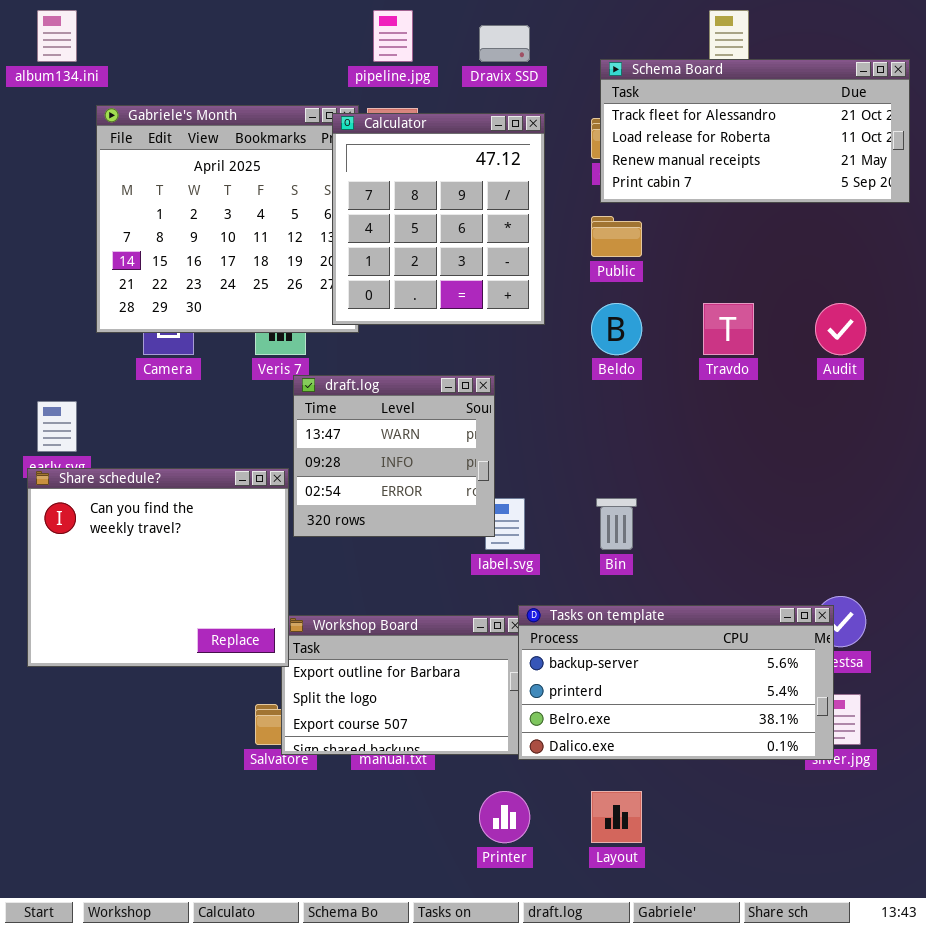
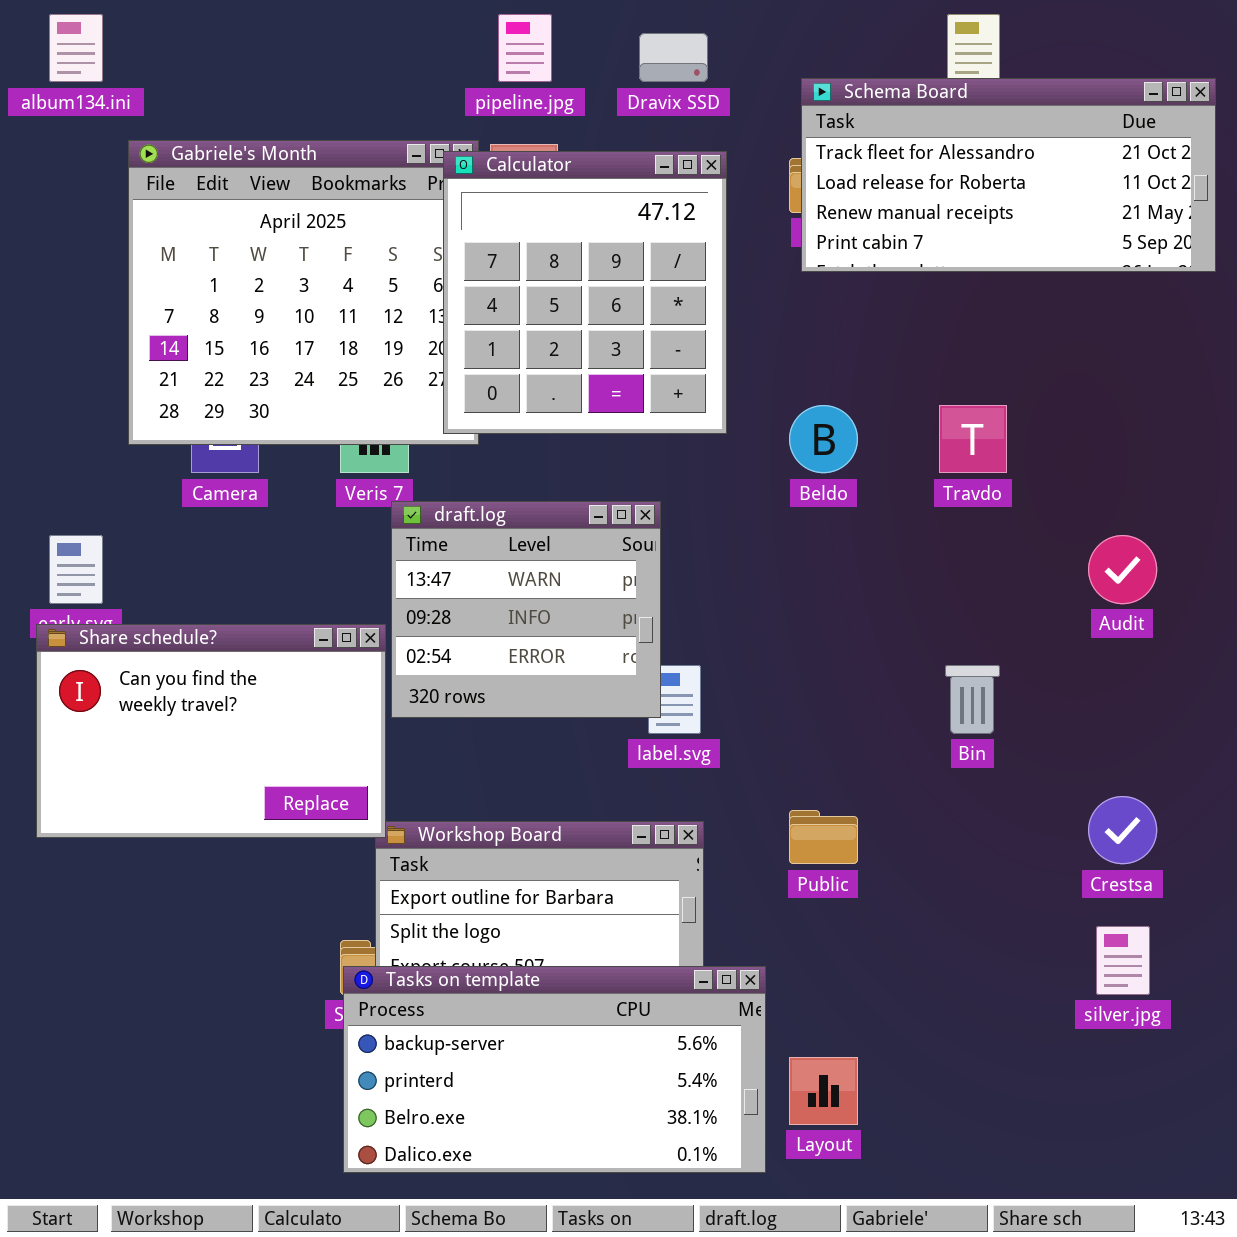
Public: [591,216,642,257] -> [789,810,858,864], moved
Audit: [815,303,866,355] -> [1088,535,1157,604], moved
Share schedule?: [27,468,289,667] -> [36,624,386,838], resized
Bin: [596,498,637,550] -> [945,665,1000,734], moved
Tasks on template: [518,605,834,760] -> [343,966,766,1173], moved

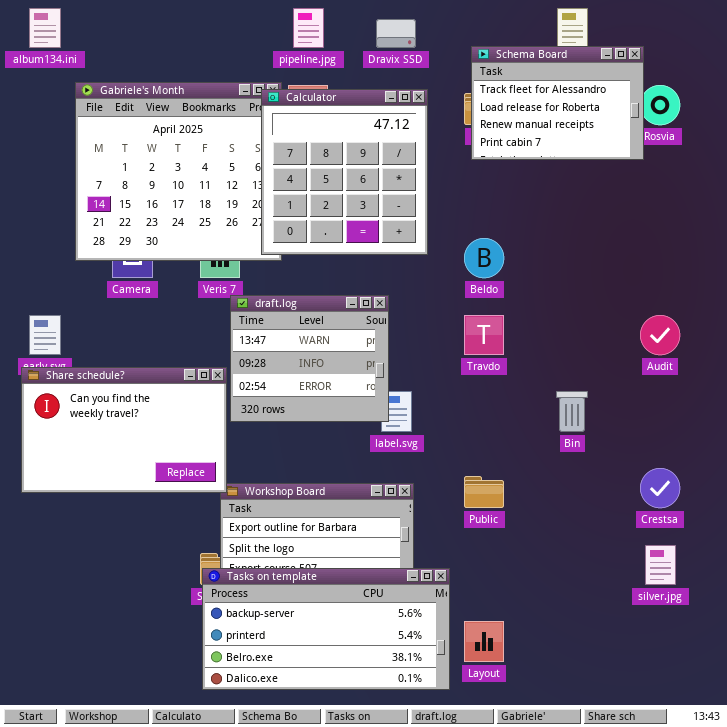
Schema Board: [801,78,1216,272] -> [471,46,644,160], resized
Travdo: [939,405,1007,473] -> [464,315,504,355], moved

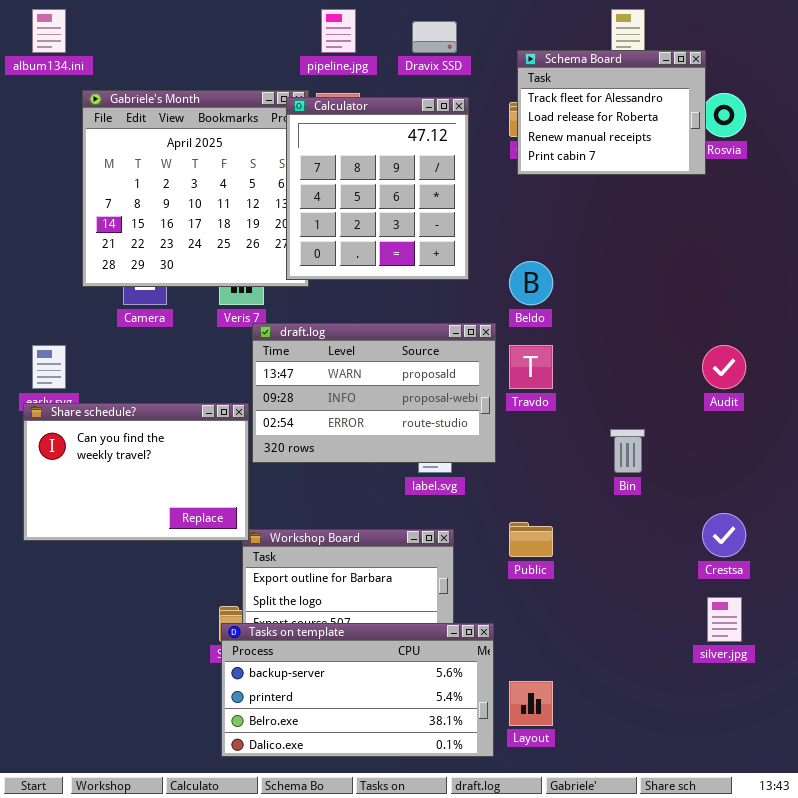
draft.log: [230,295,389,422] -> [252,323,496,463], resized

